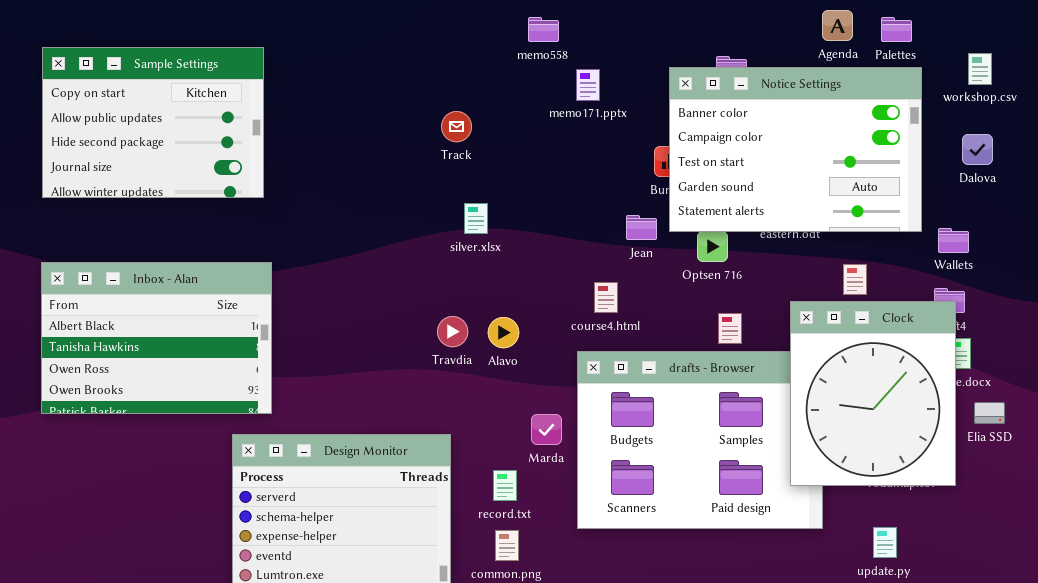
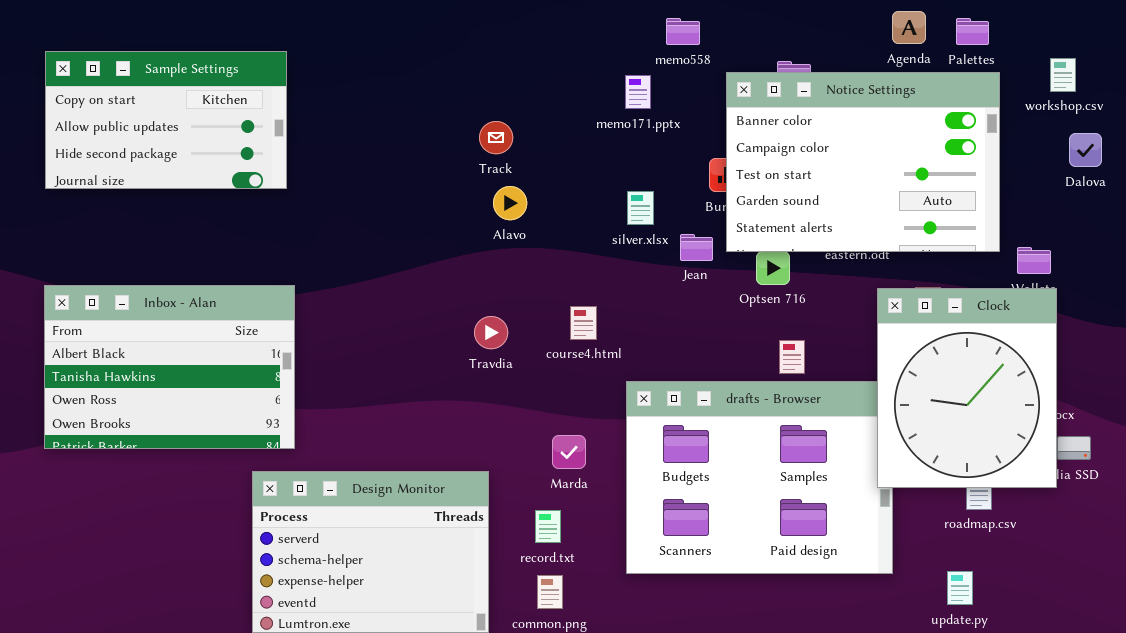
memo558: [528,17,559,42] -> [666,18,700,45], moved
Sample Settings: [42,47,264,198] -> [45,51,287,189], resized
Dalova: [962,134,993,165] -> [1069,133,1102,167], moved
silver.xlsx: [464,203,488,234] -> [627,191,654,225], moved
course4.html: [594,282,618,313] -> [570,306,597,340], moved
Clock: [790,301,956,486] -> [877,288,1057,488], moved
Travdia: [437,316,468,347] -> [474,316,508,349], moved
Alavo: [488,317,519,348] -> [493,186,527,220], moved
Marda: [531,414,562,445] -> [552,435,586,469], moved

